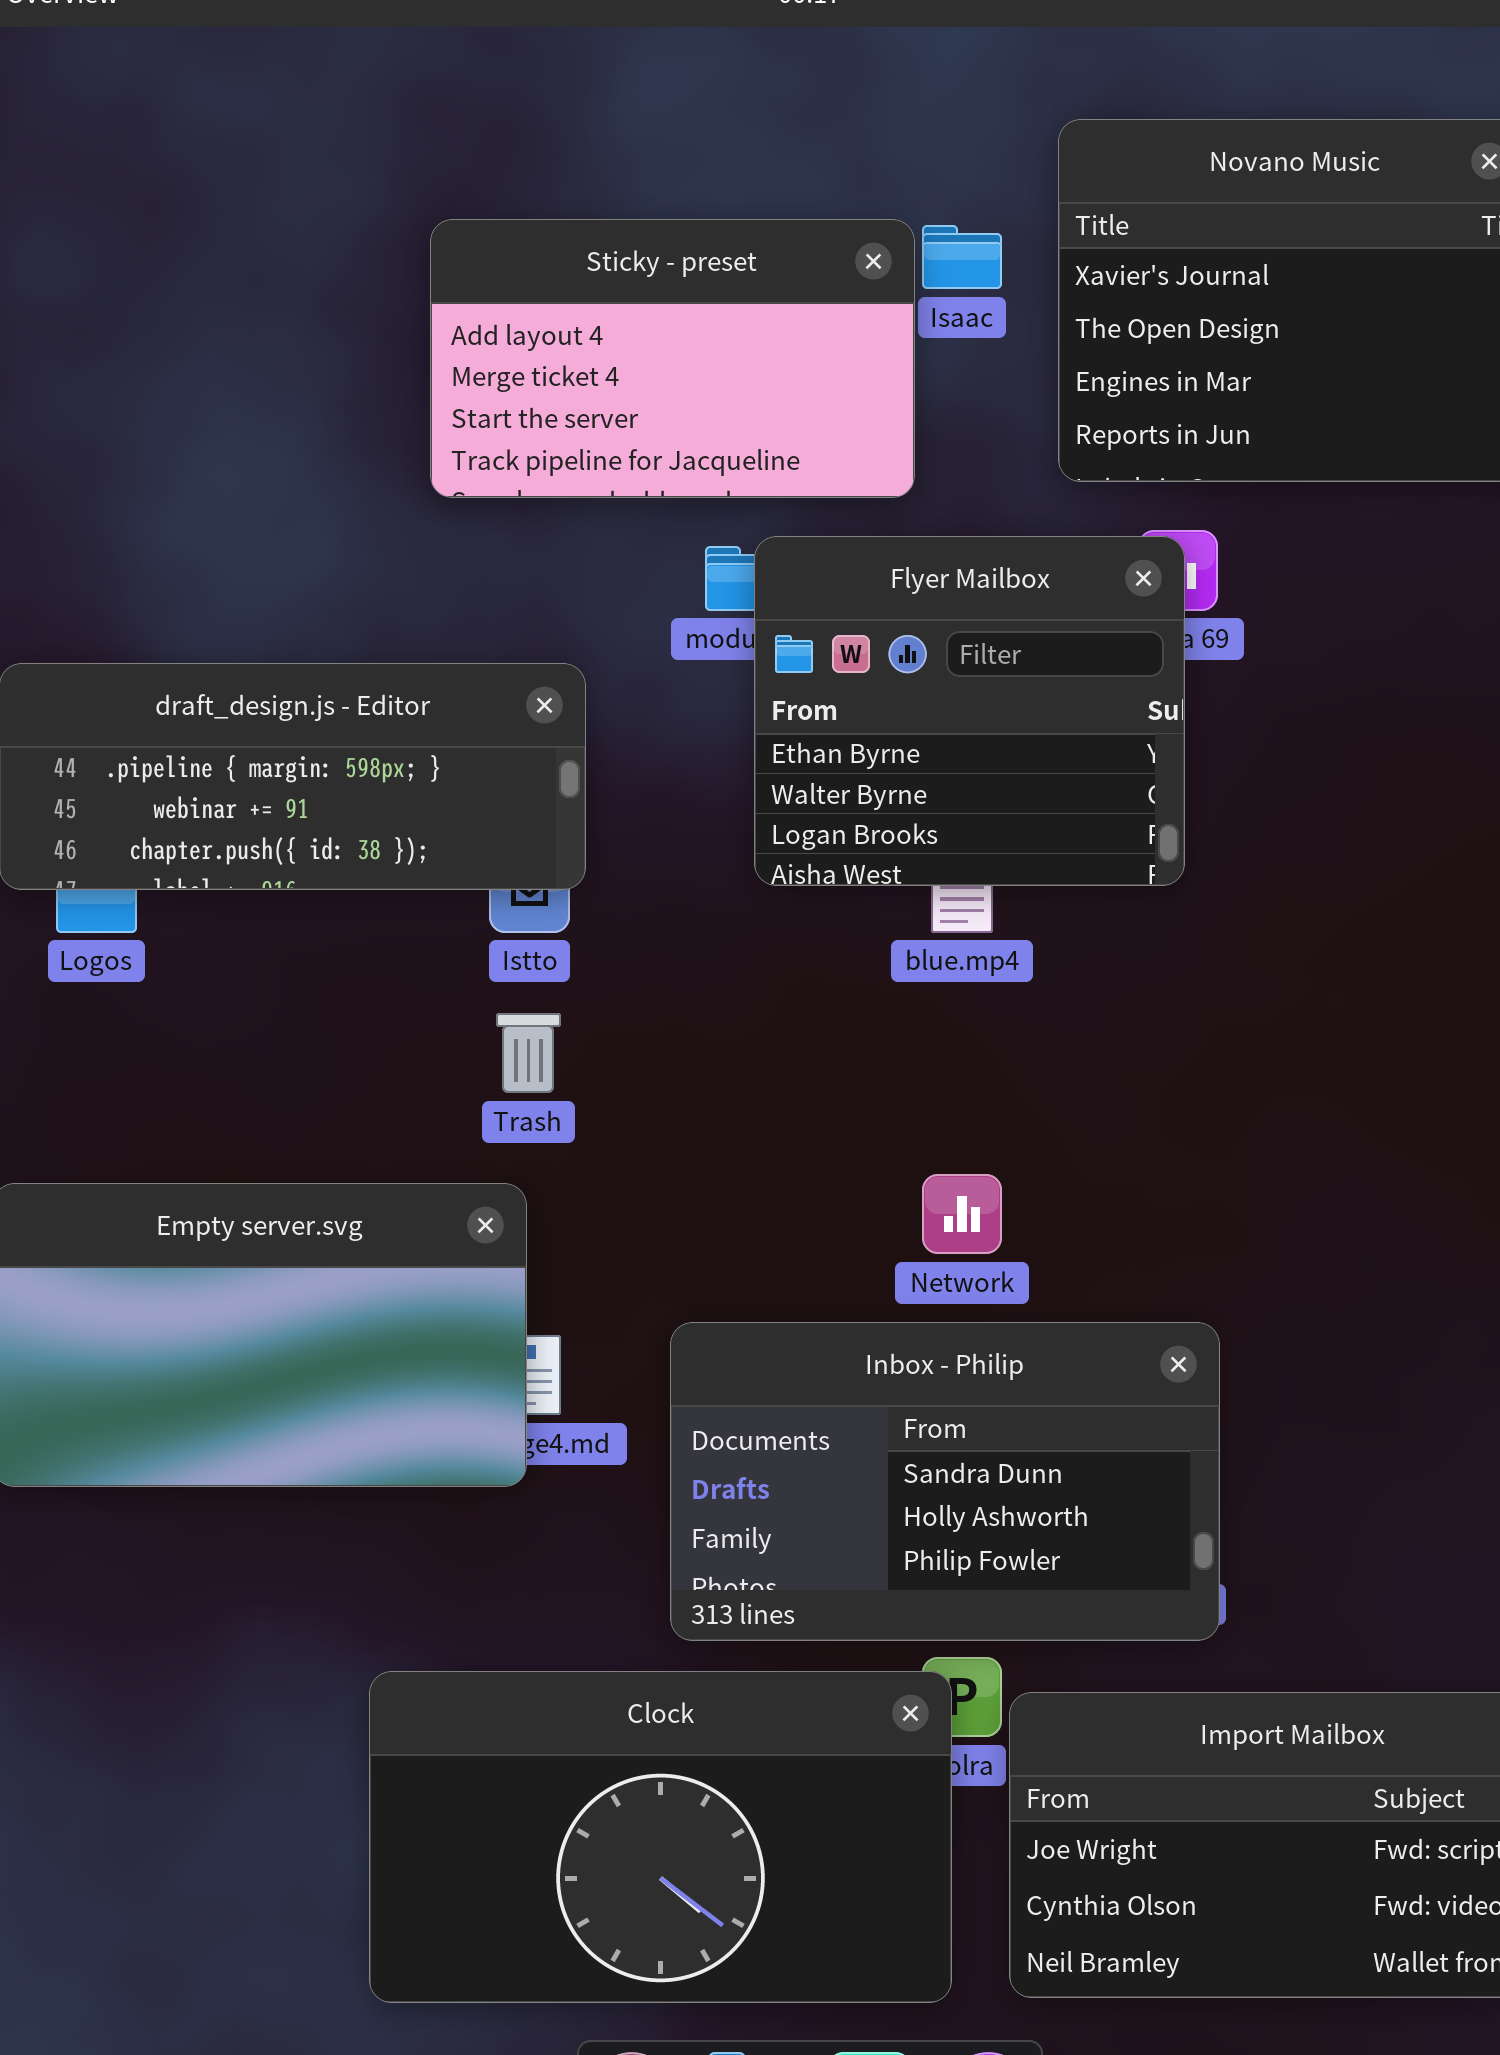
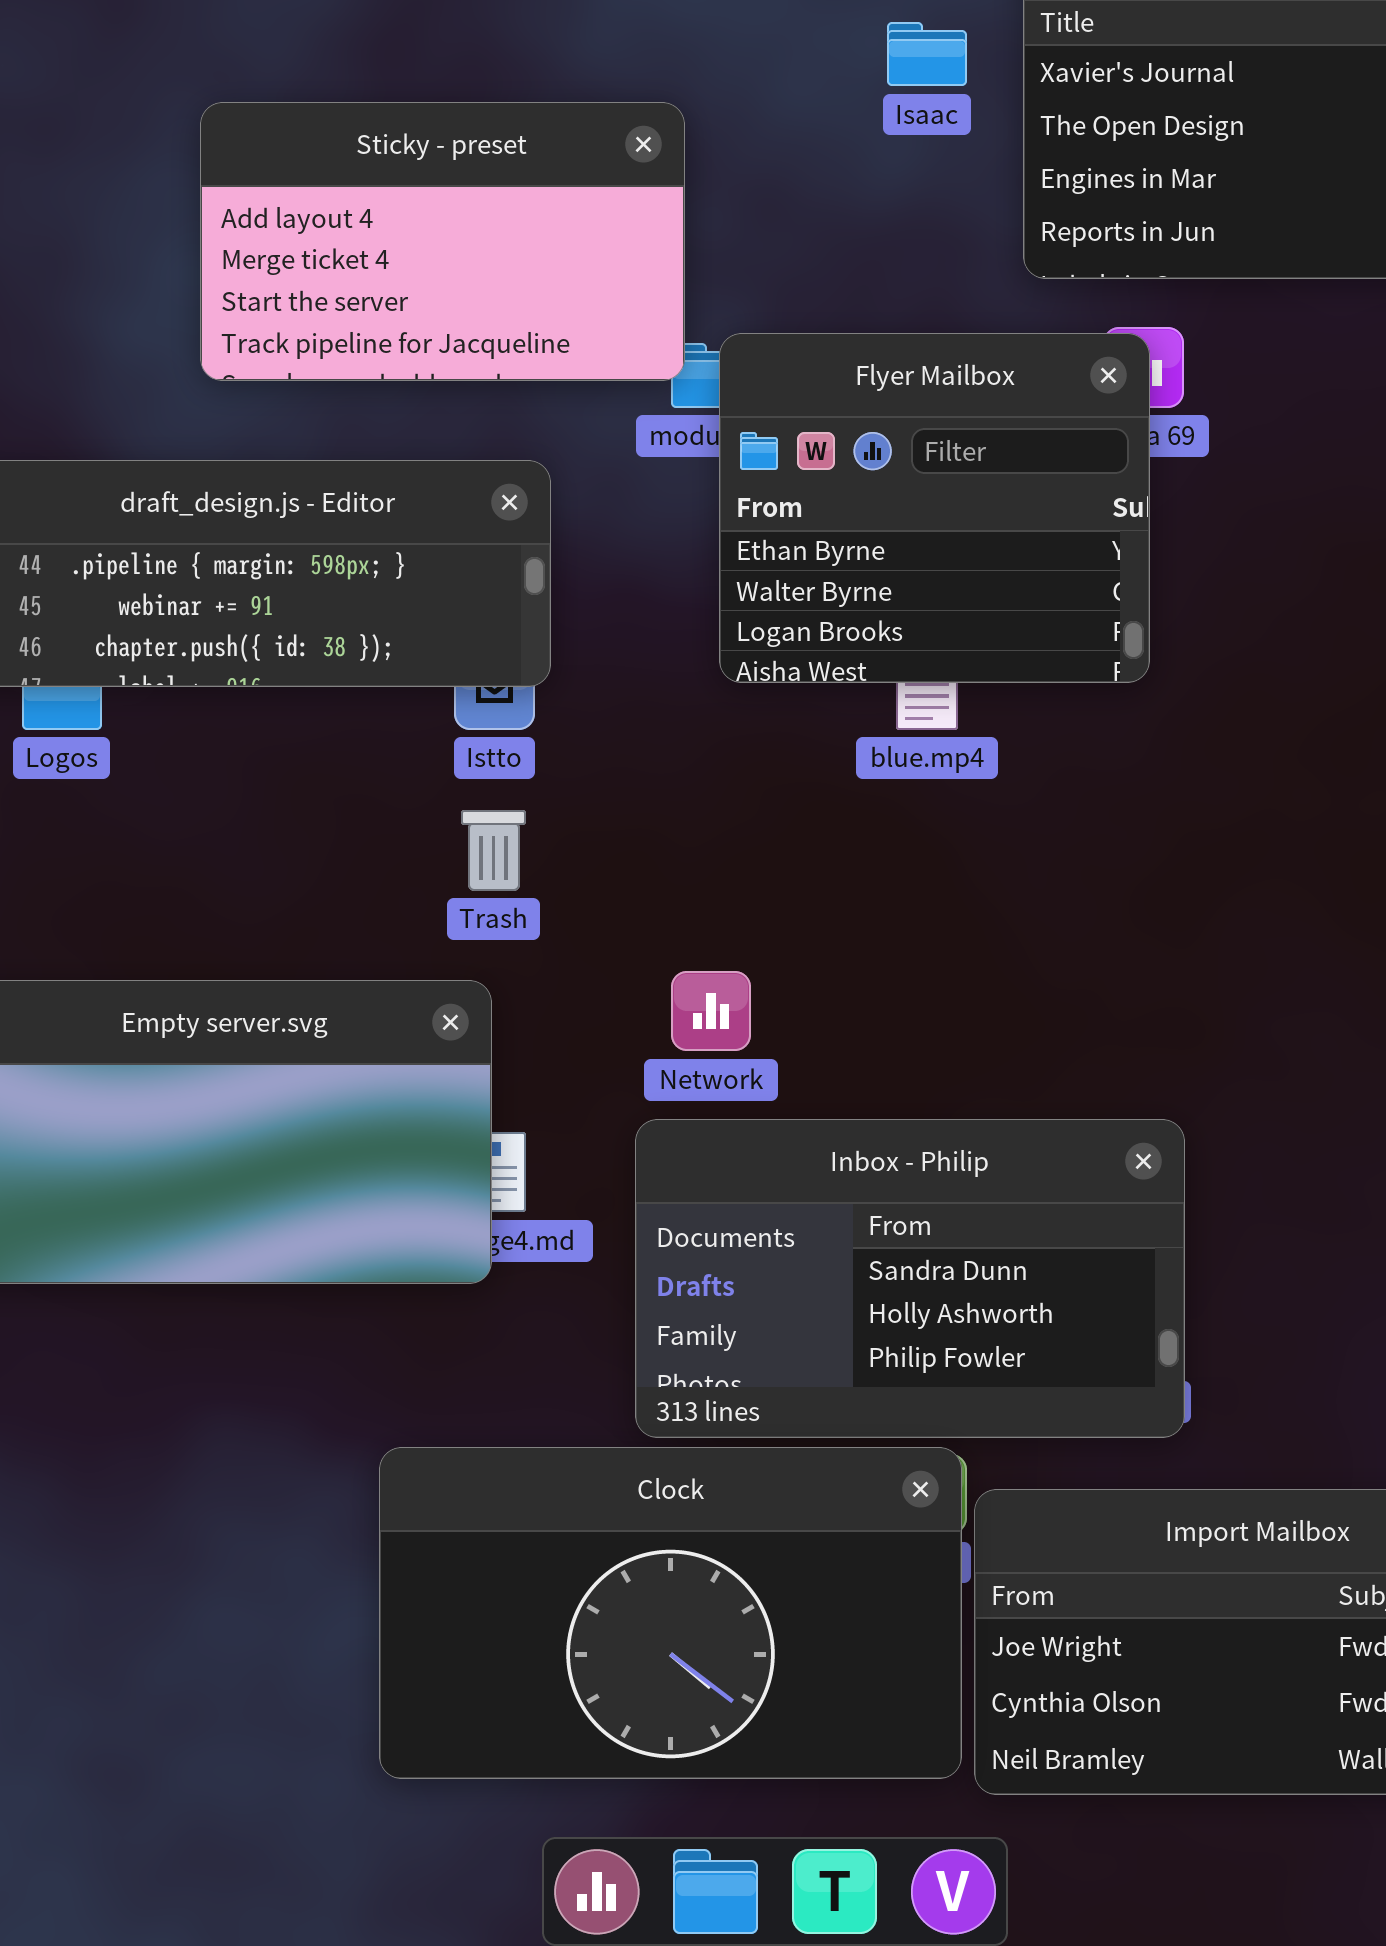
Sticky - preset: [430,219,915,498] -> [200,102,685,381], moved
Network: [922,1174,1002,1254] -> [671,971,751,1051], moved
Clock: [369,1671,952,2003] -> [379,1447,962,1779], moved

